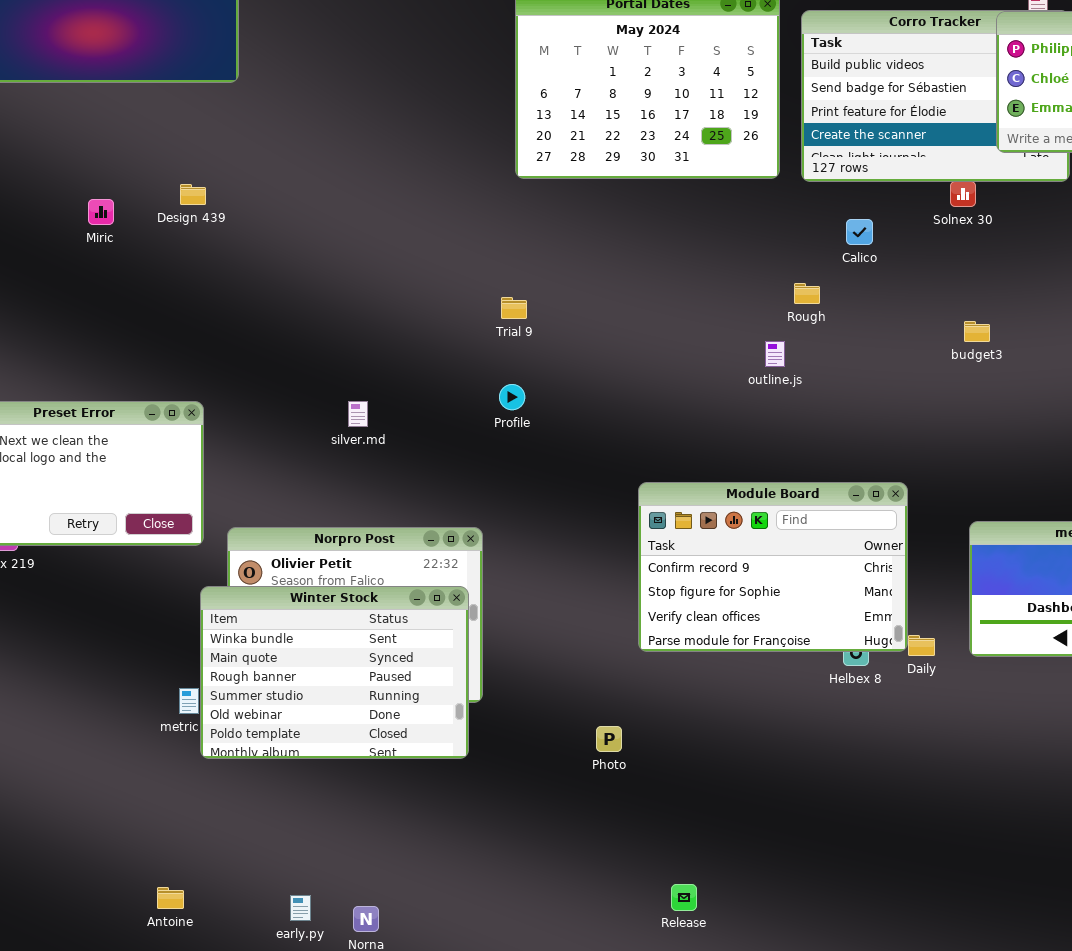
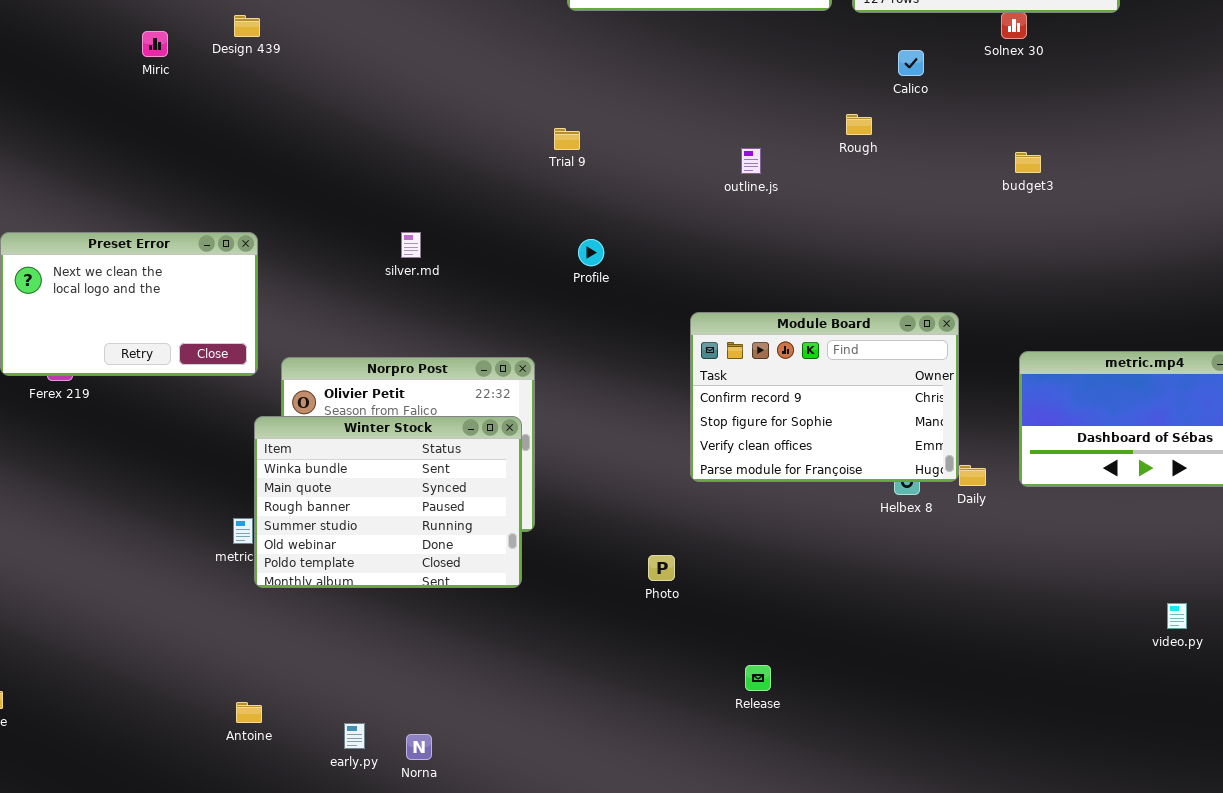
outline.js: [765,341,785,367] -> [741,148,761,174], moved
Profile: [499,384,525,410] -> [578,239,604,266], moved
Release: [671,884,697,911] -> [745,665,771,691], moved
Antoine: [157,887,184,909] -> [236,702,262,723], moved

